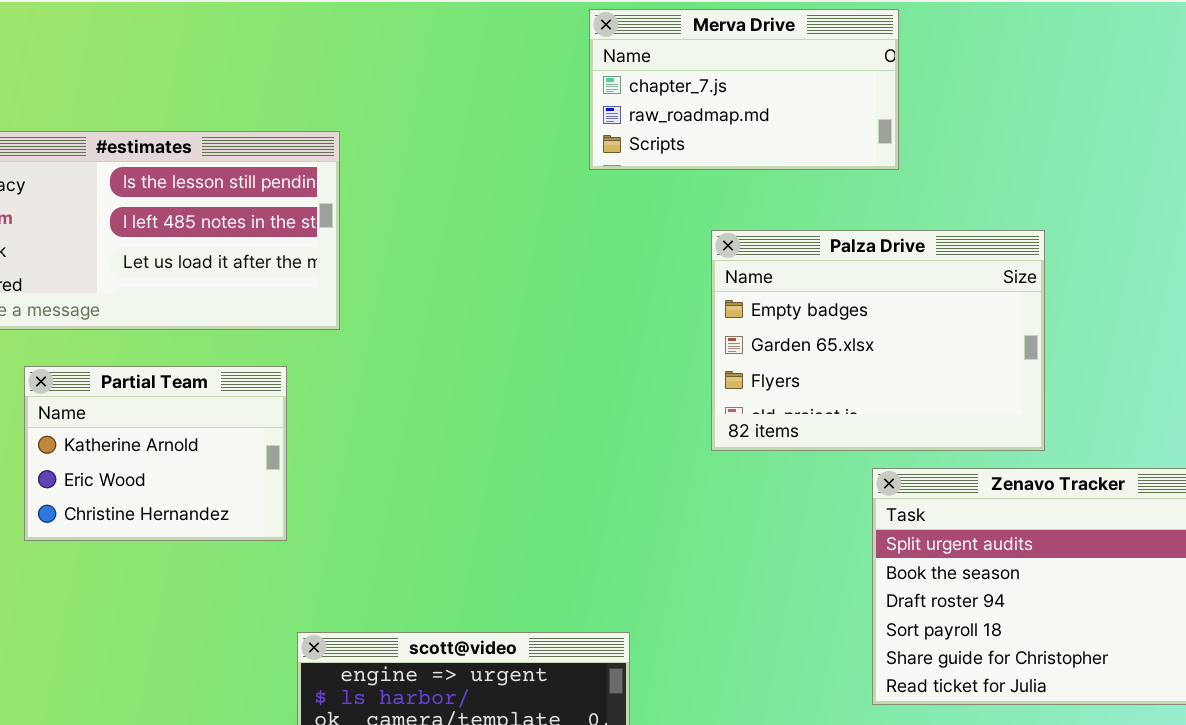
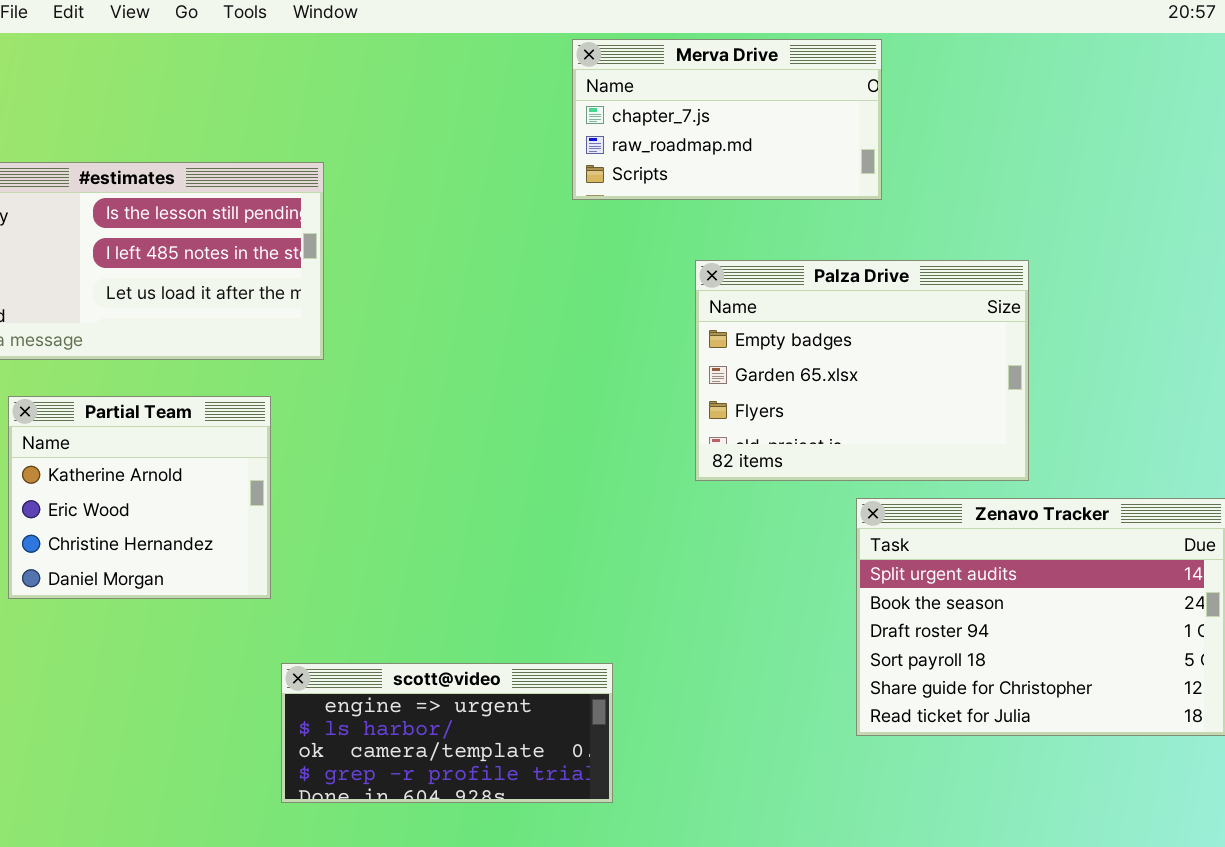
Partial Team: [24,366,287,541] -> [8,396,271,599], resized

